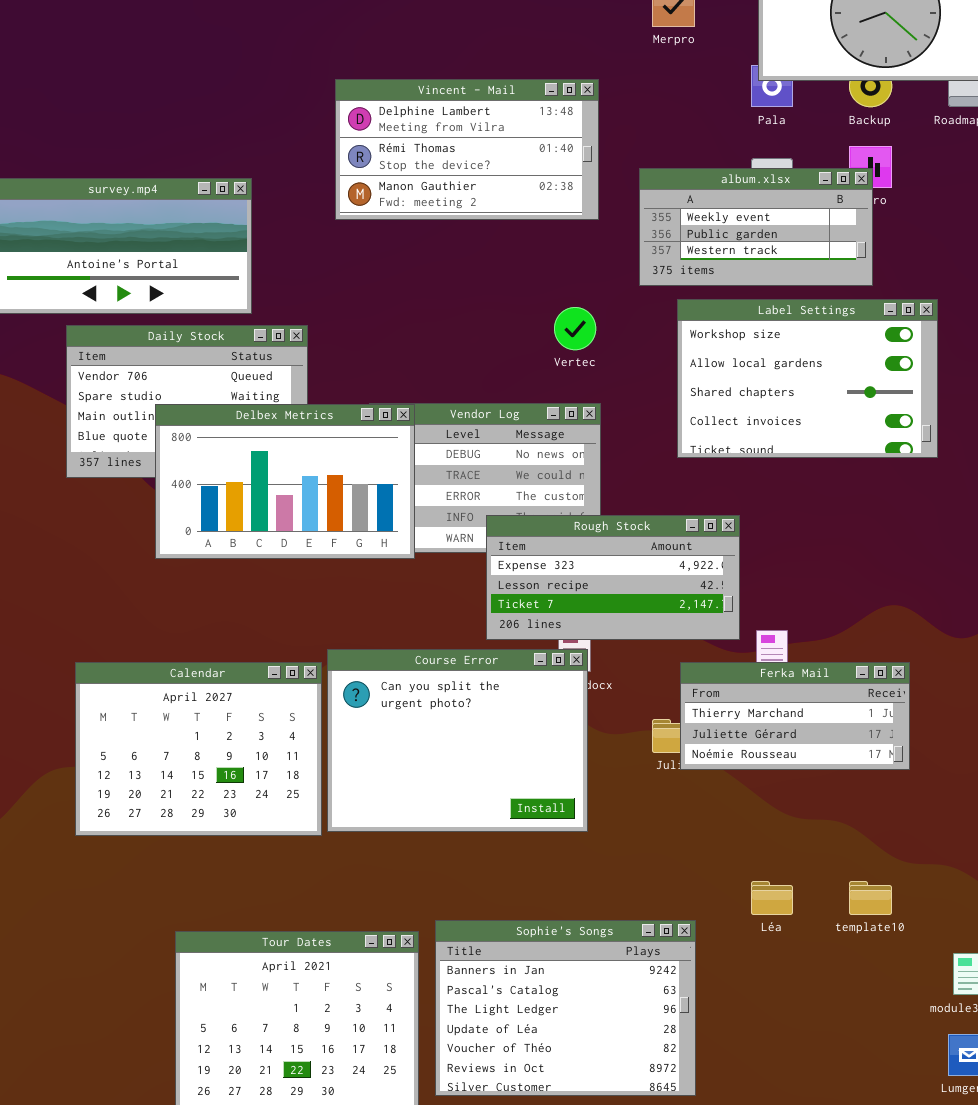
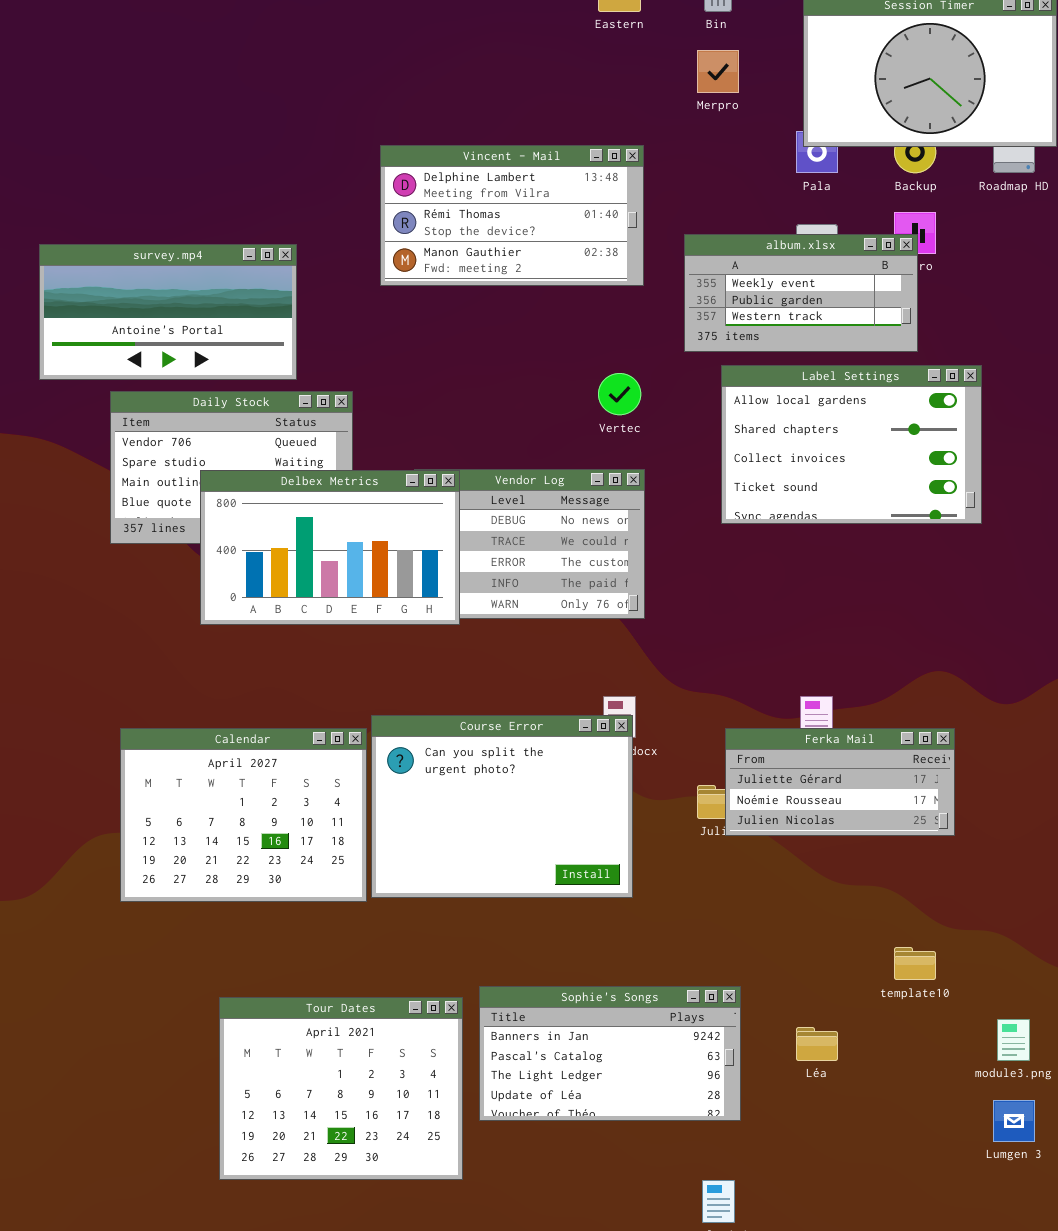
Label Settings: [677,299,938,458] -> [721,365,982,524], scrolled down 1 row
Rough Stock: [486,515,740,640] -> none, closed
Ferka Mail: [680,662,910,770] -> [725,728,955,836], scrolled down 1 row
Léa: [751,881,793,915] -> [796,1027,838,1061], moved
Sophie's Songs: [435,920,696,1096] -> [479,986,741,1121], resized

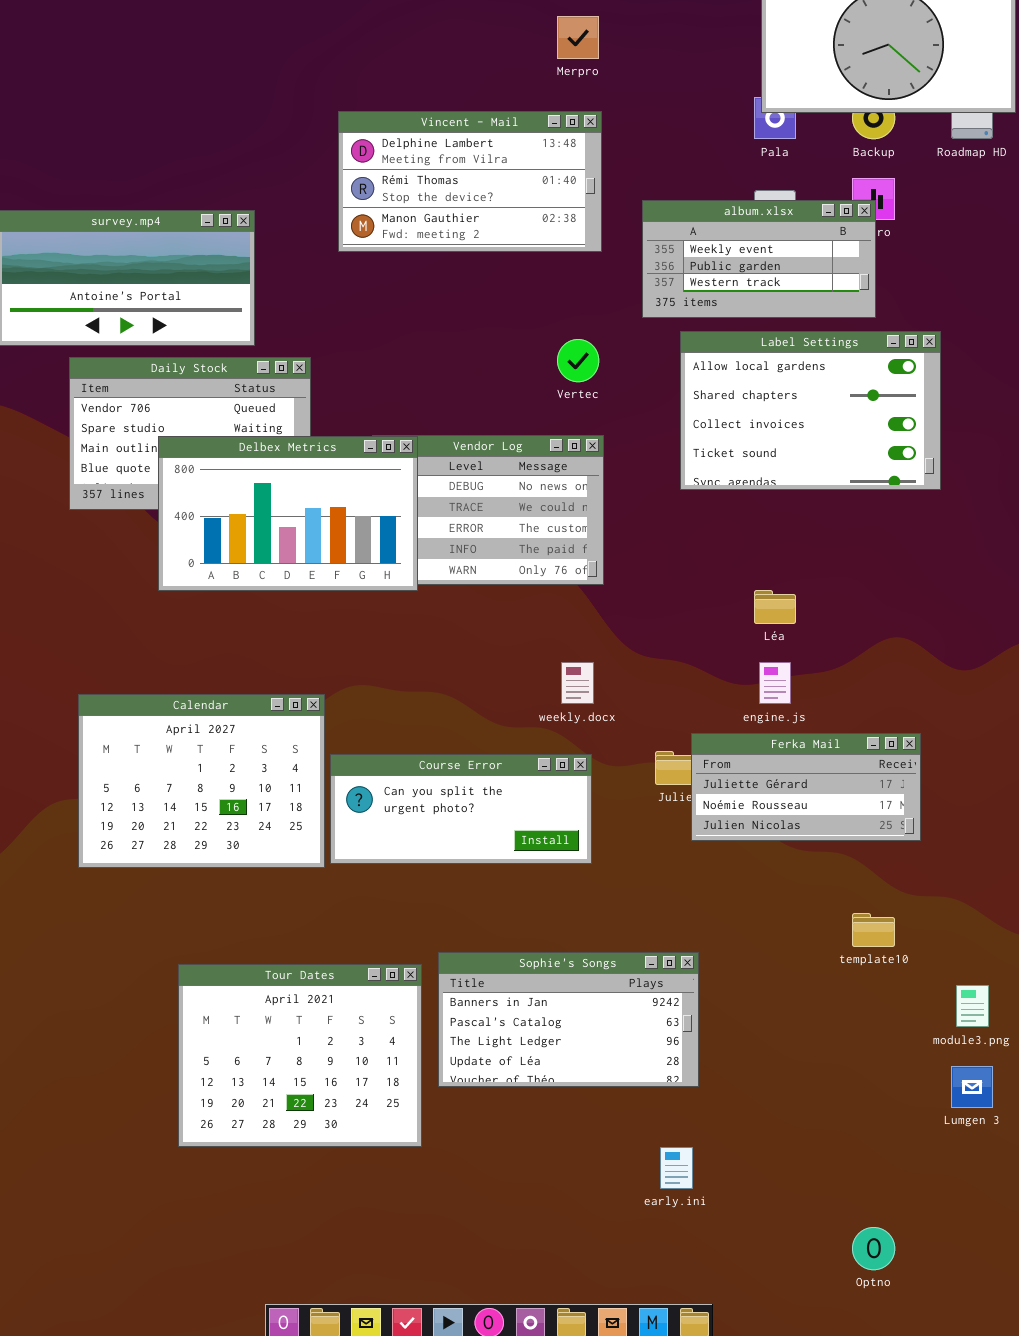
Merpro: [697,50,739,93] -> [557,16,599,59], moved
Course Error: [371,715,633,898] -> [330,754,592,864], resized
Ferka Mail: [725,728,955,836] -> [691,733,921,841], moved
Léa: [796,1027,838,1061] -> [754,590,796,624], moved

